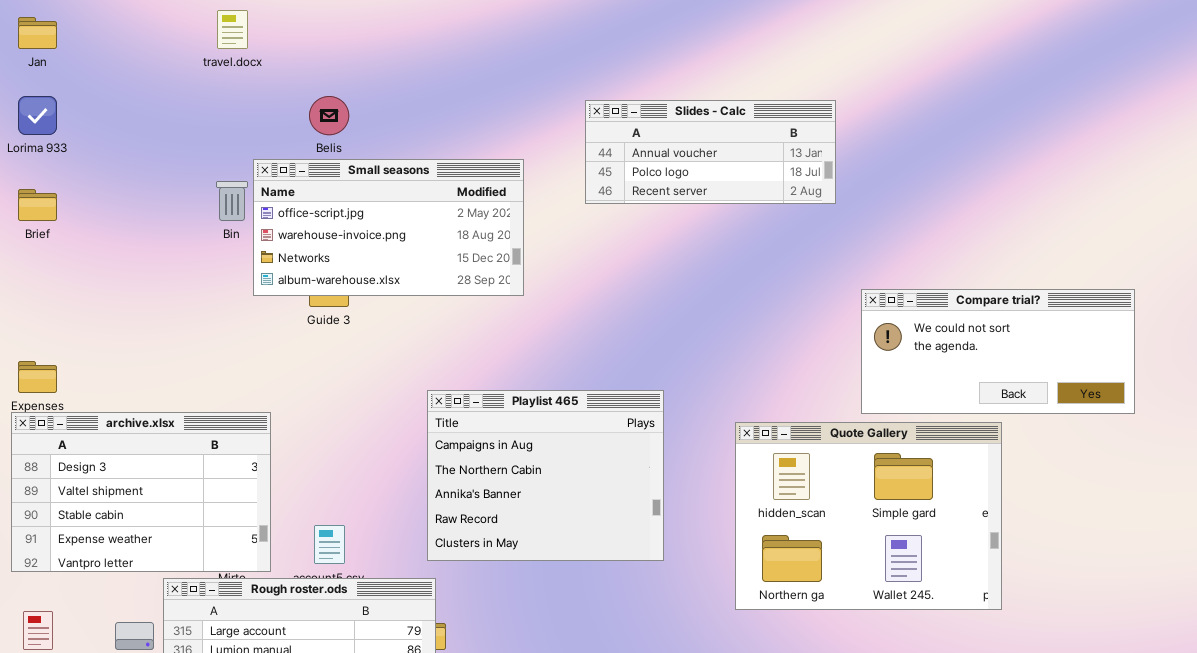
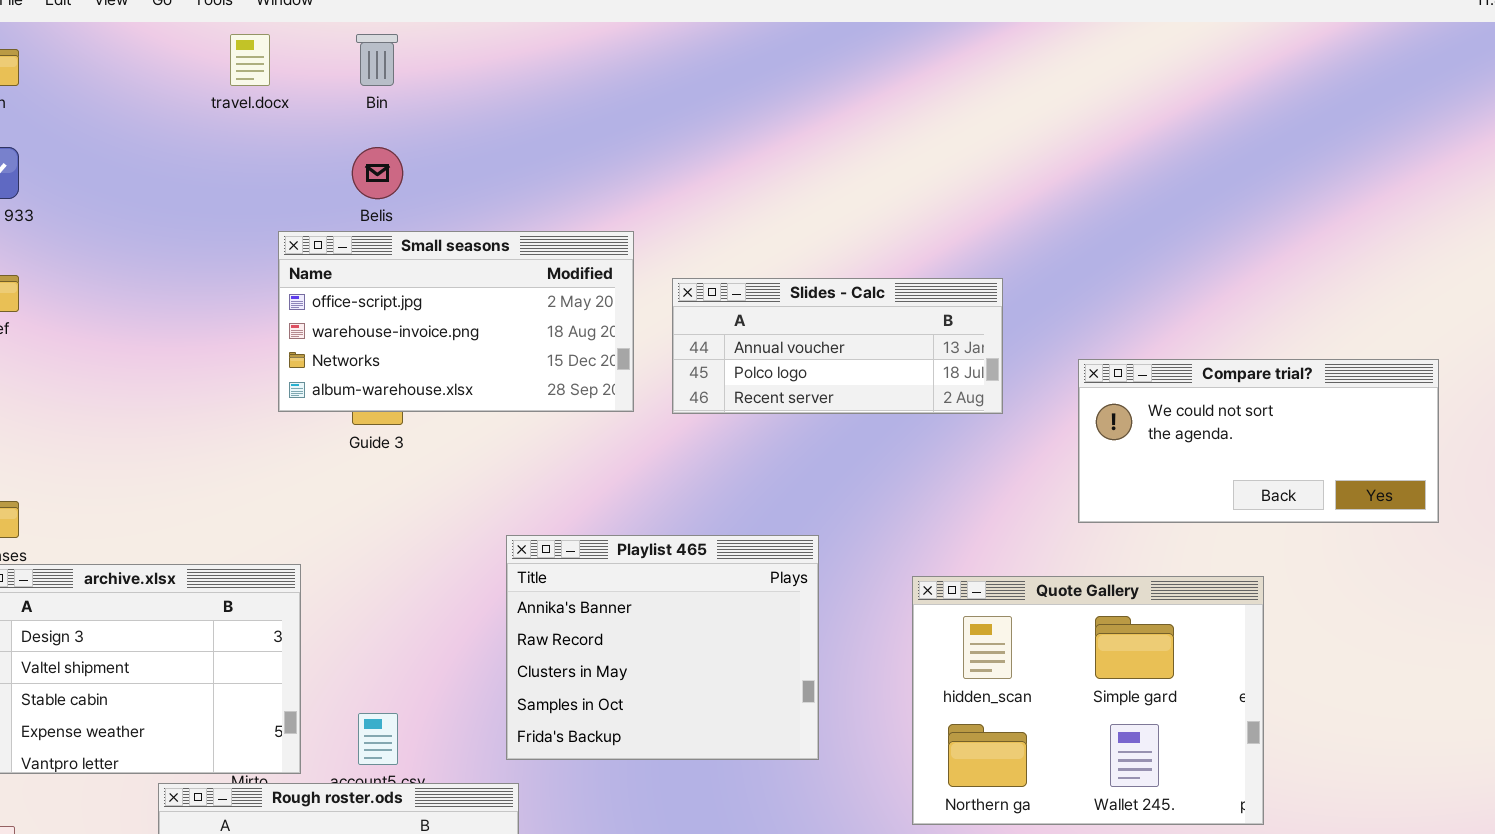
Slides - Calc: [585,100,836,204] -> [672,278,1003,414], moved
Bin: [216,181,248,221] -> [356,34,398,86], moved
Compare trial?: [861,289,1135,414] -> [1078,359,1439,523], moved
Playlist 465: [427,390,664,561] -> [506,535,819,760], scrolled down 2 rows

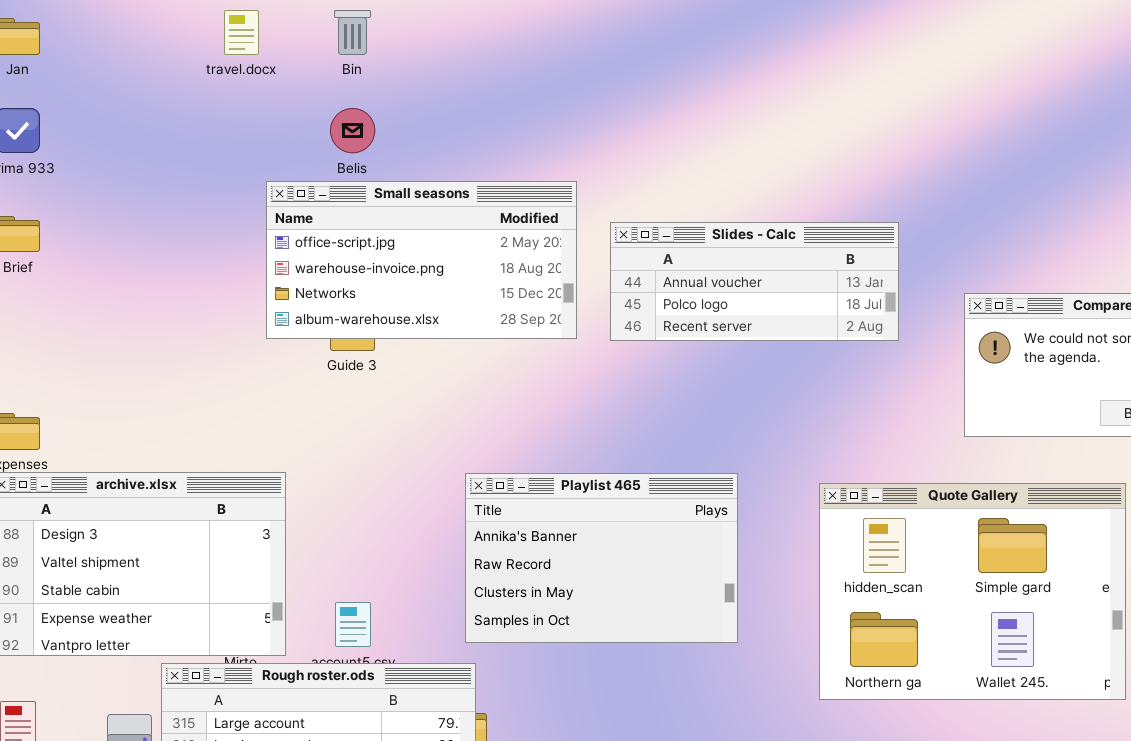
Playlist 465: [506,535,819,760] -> [465,473,738,643], resized

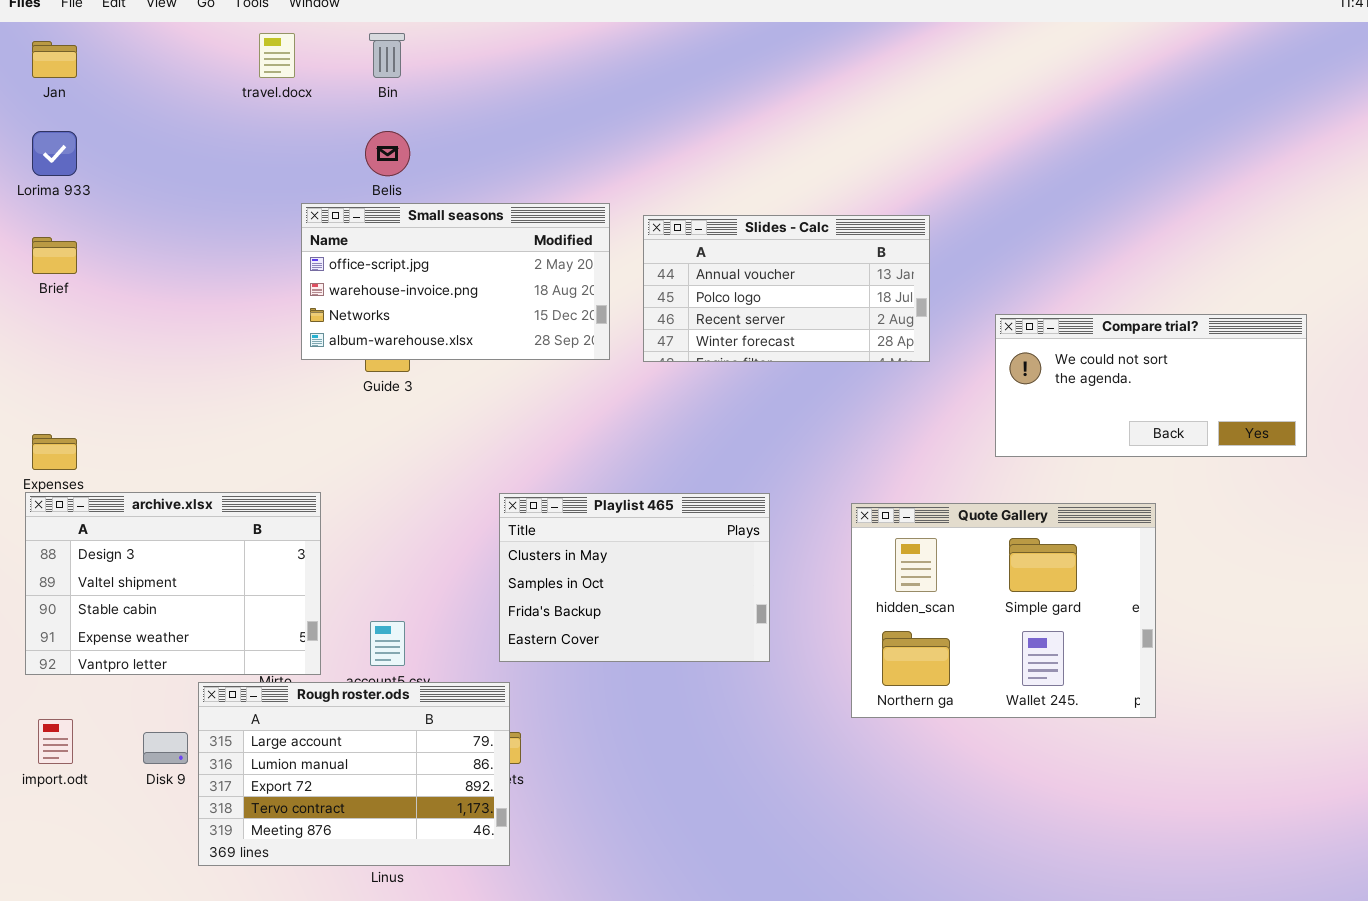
Slides - Calc: [610,222,899,341] -> [643,215,930,362], resized
Playlist 465: [465,473,738,643] -> [499,493,770,662], scrolled down 2 rows

